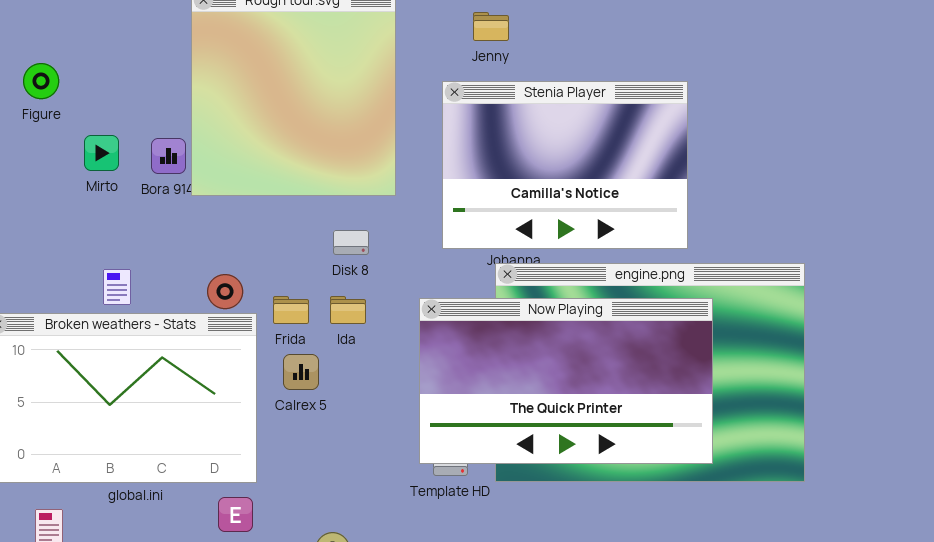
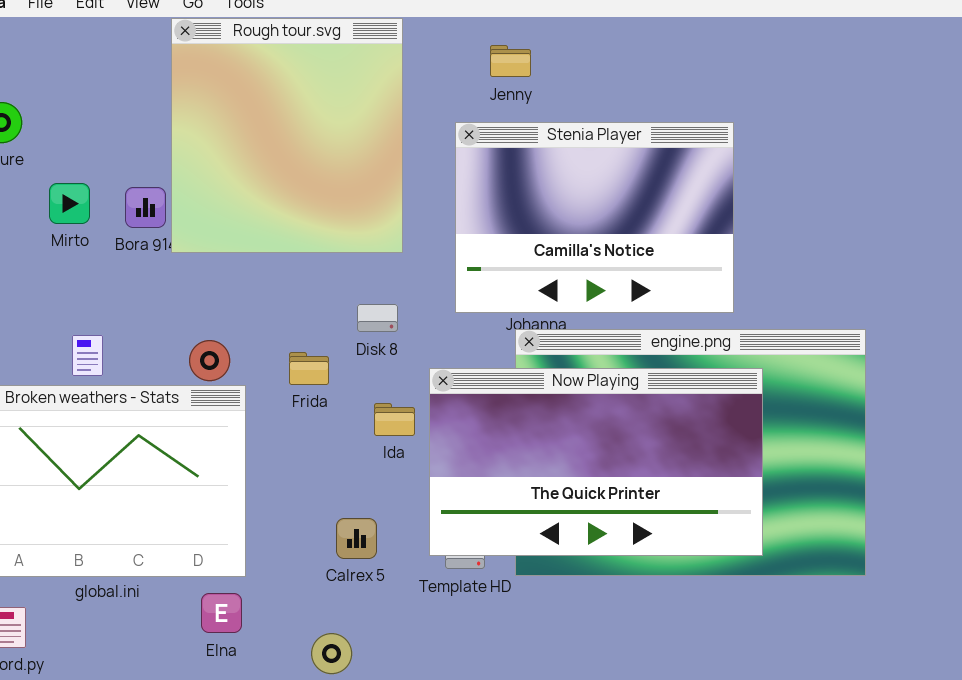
Disk 8: [333,230,369,255] -> [357,304,398,332], moved
Frida: [273,296,309,324] -> [289,352,329,385], moved
Ida: [330,296,366,324] -> [374,403,415,436], moved
Calrex 5: [283,354,319,390] -> [336,518,377,559], moved

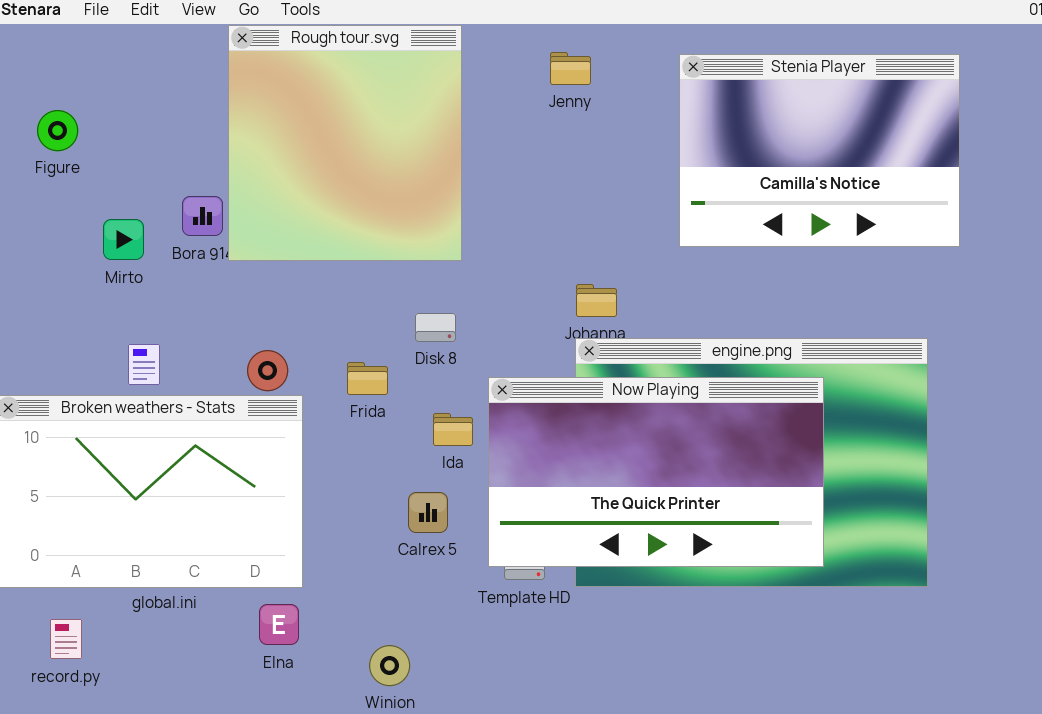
Stenia Player: [455,122,734,313] -> [679,54,960,247], moved
Mirto: [49,183,90,224] -> [103,219,144,260], moved
Calrex 5: [336,518,377,559] -> [408,492,448,533], moved

